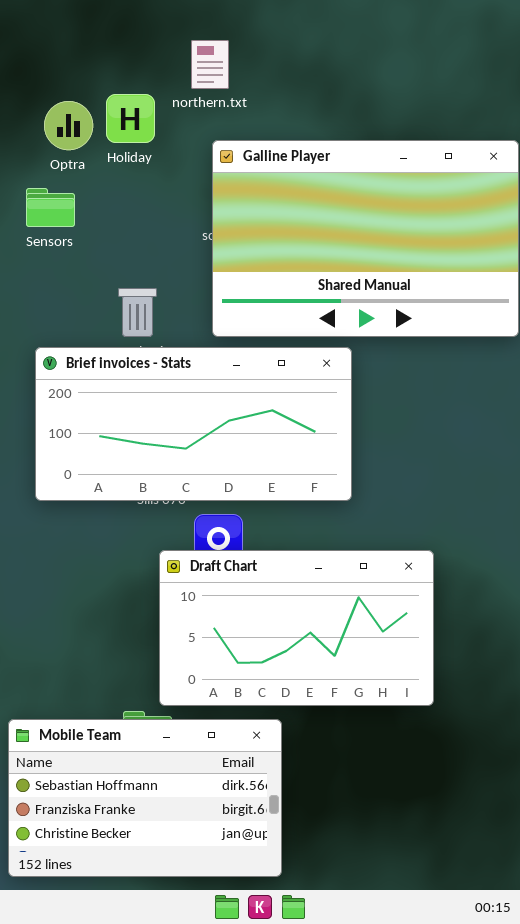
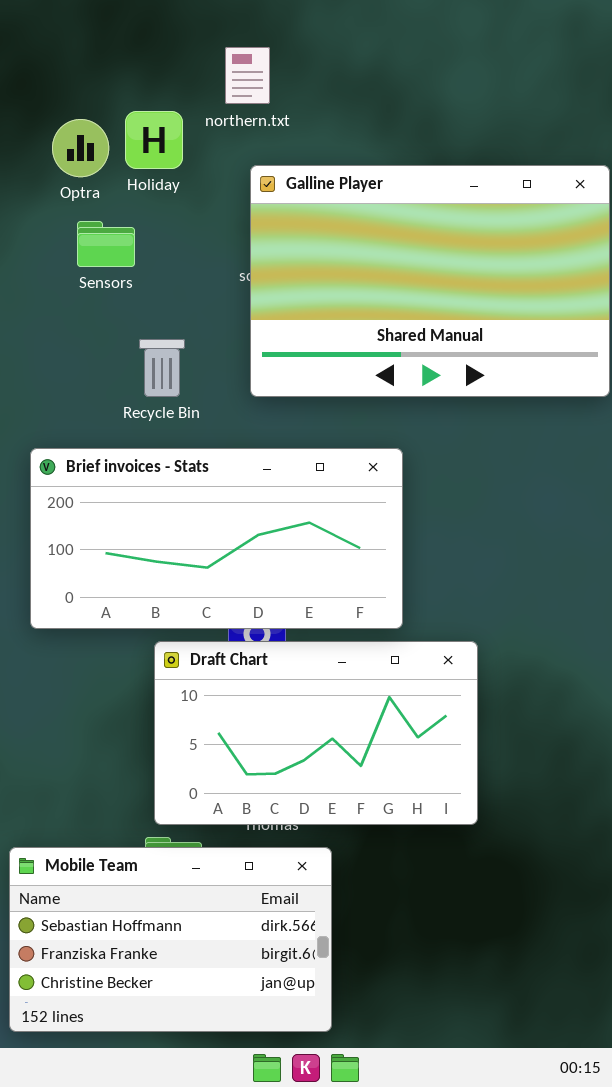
Sensors: [26,188,75,227] -> [77,221,135,267], moved
Brief invoices - Stats: [35,347,352,501] -> [30,448,403,629], moved
Draft Chart: [159,550,434,706] -> [154,641,478,825], moved

